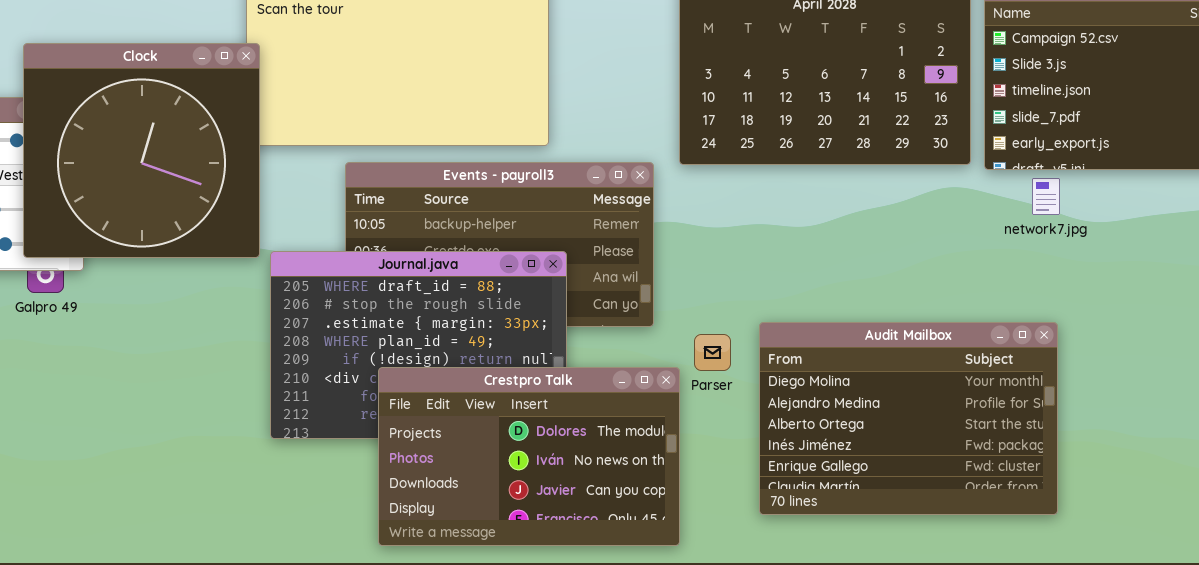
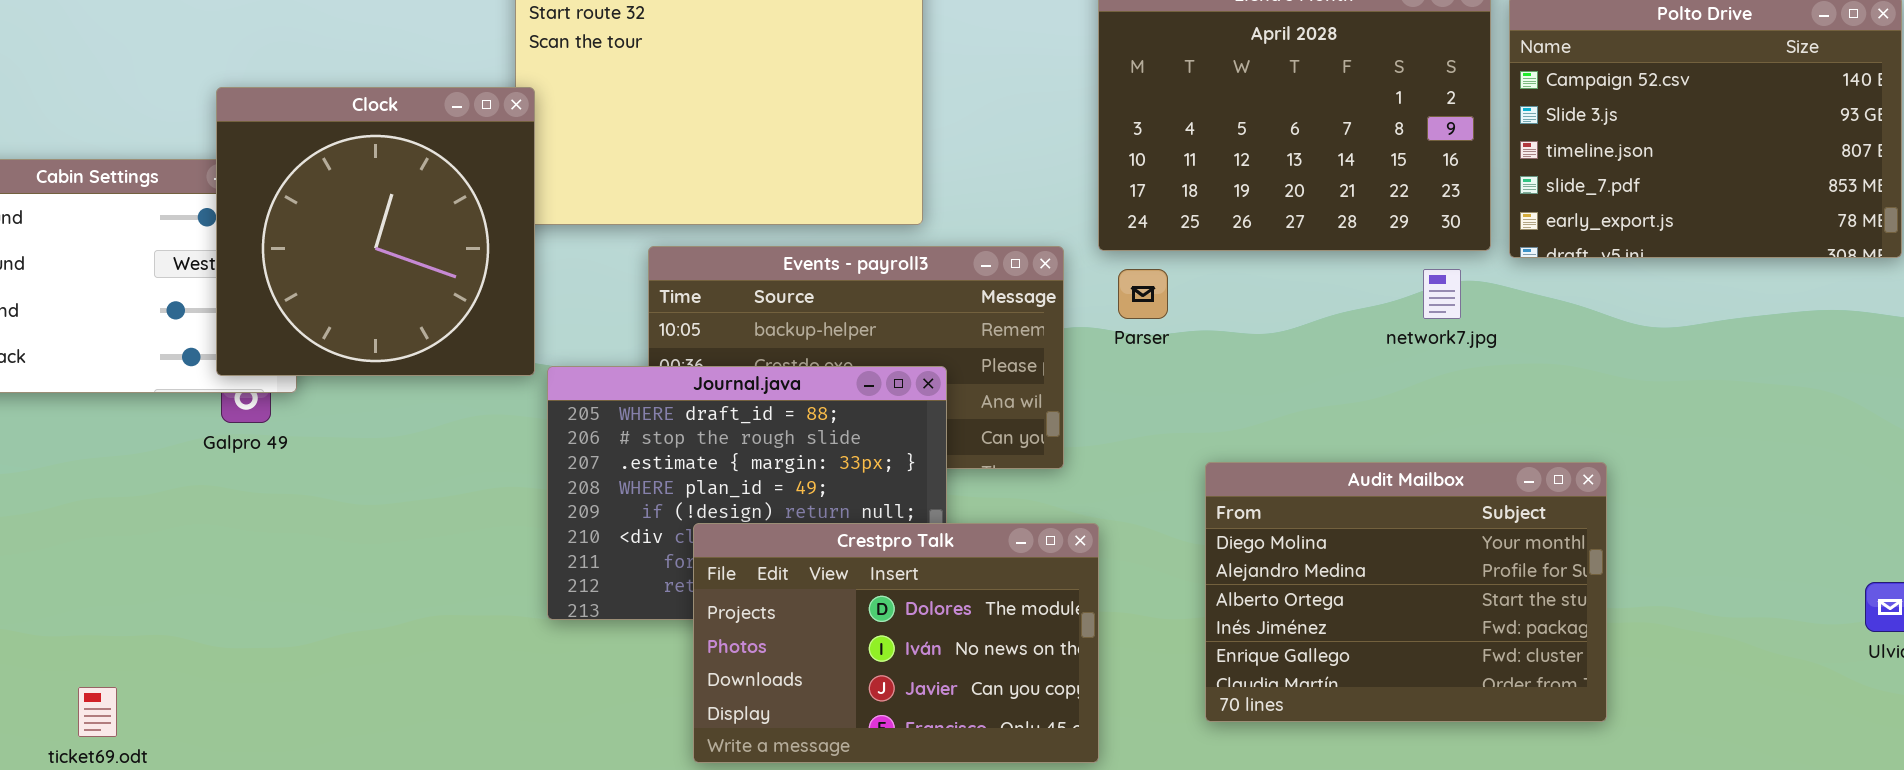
network7.jpg: [1032,178,1060,215] -> [1423,269,1461,319], moved
Parser: [694,334,731,371] -> [1118,269,1168,319], moved

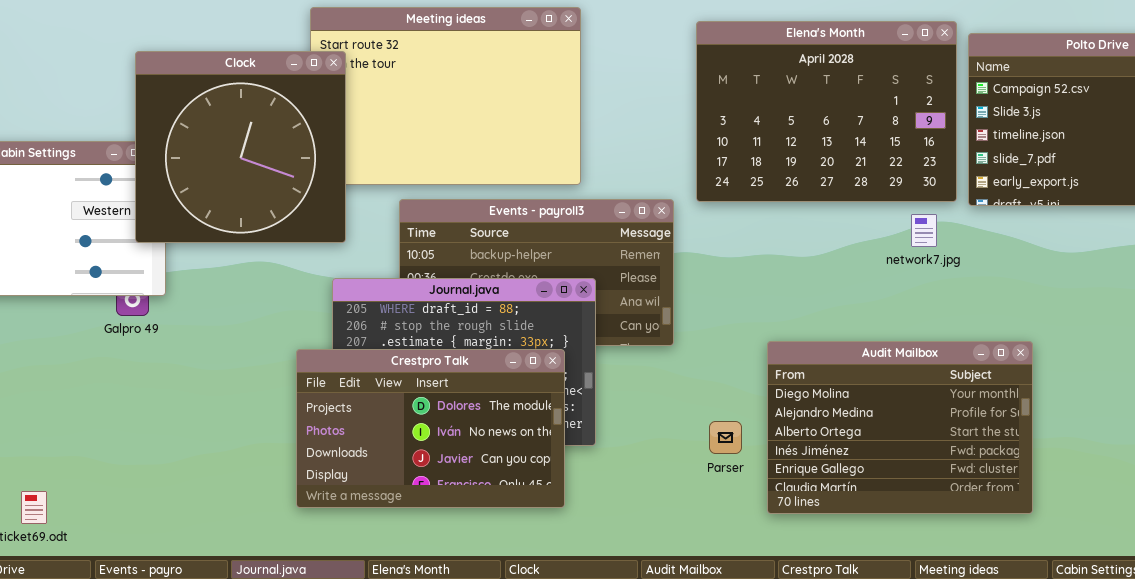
Clock: [216,87,535,376] -> [135,51,346,243], moved
Parser: [1118,269,1168,319] -> [709,421,742,454], moved
Crestpro Talk: [693,523,1099,763] -> [296,349,565,508], moved

